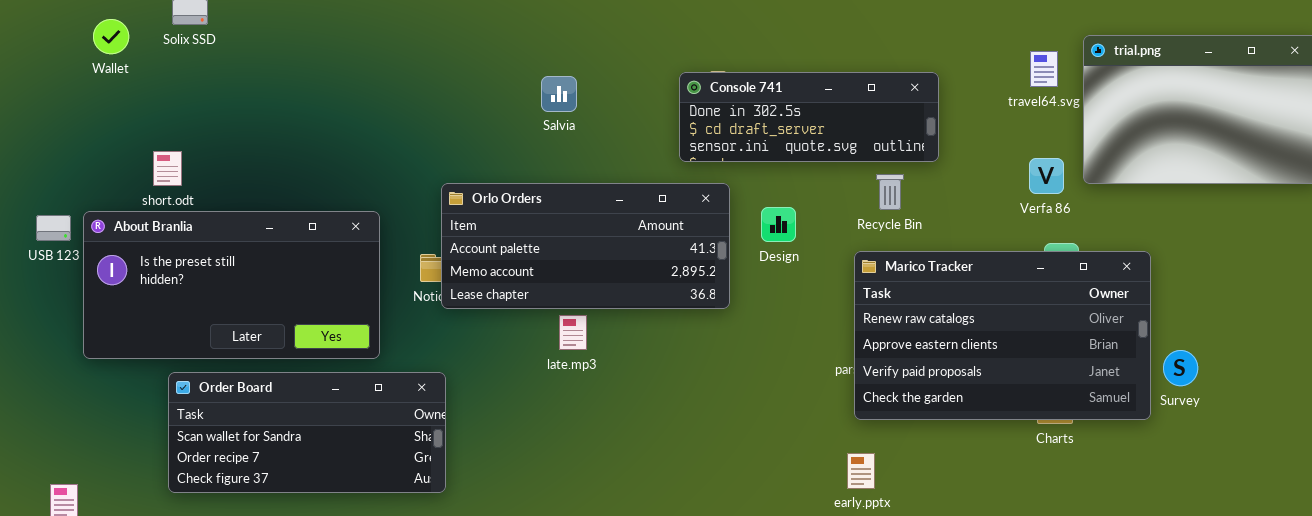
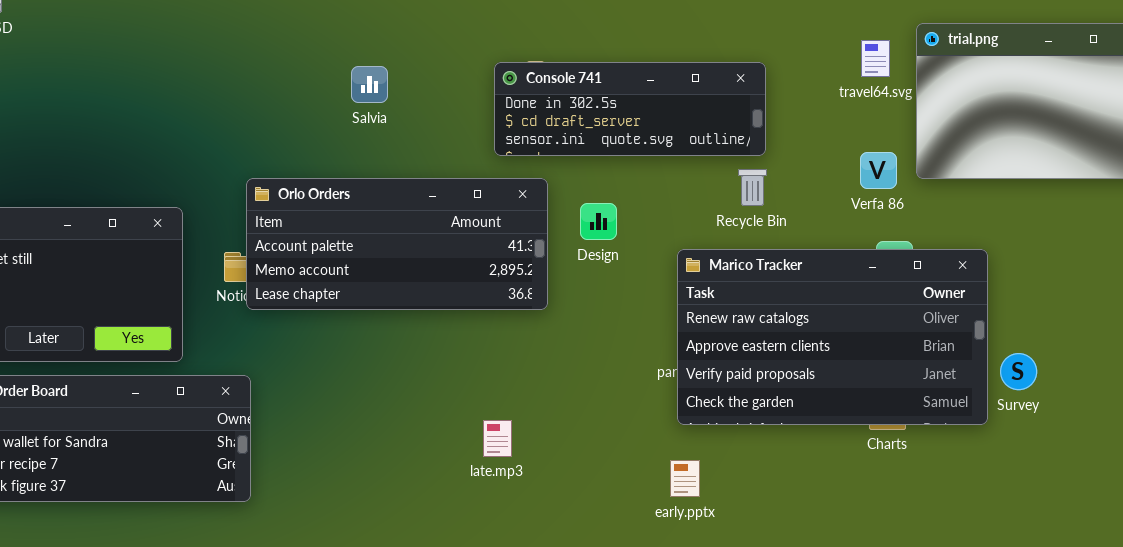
Recycle Bin: [876,174,904,210] -> [738,169,767,206], moved
late.mp3: [559,315,587,350] -> [483,420,512,457], moved

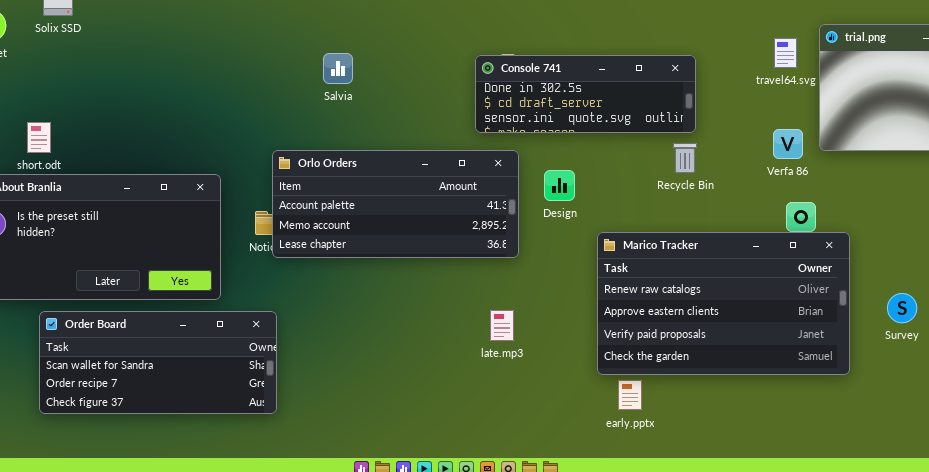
Salvia: [351,66,388,103] -> [323,53,353,84], moved
Marico Tracker: [677,249,988,425] -> [597,232,850,375], moved
late.mp3: [483,420,512,457] -> [490,310,514,341], moved

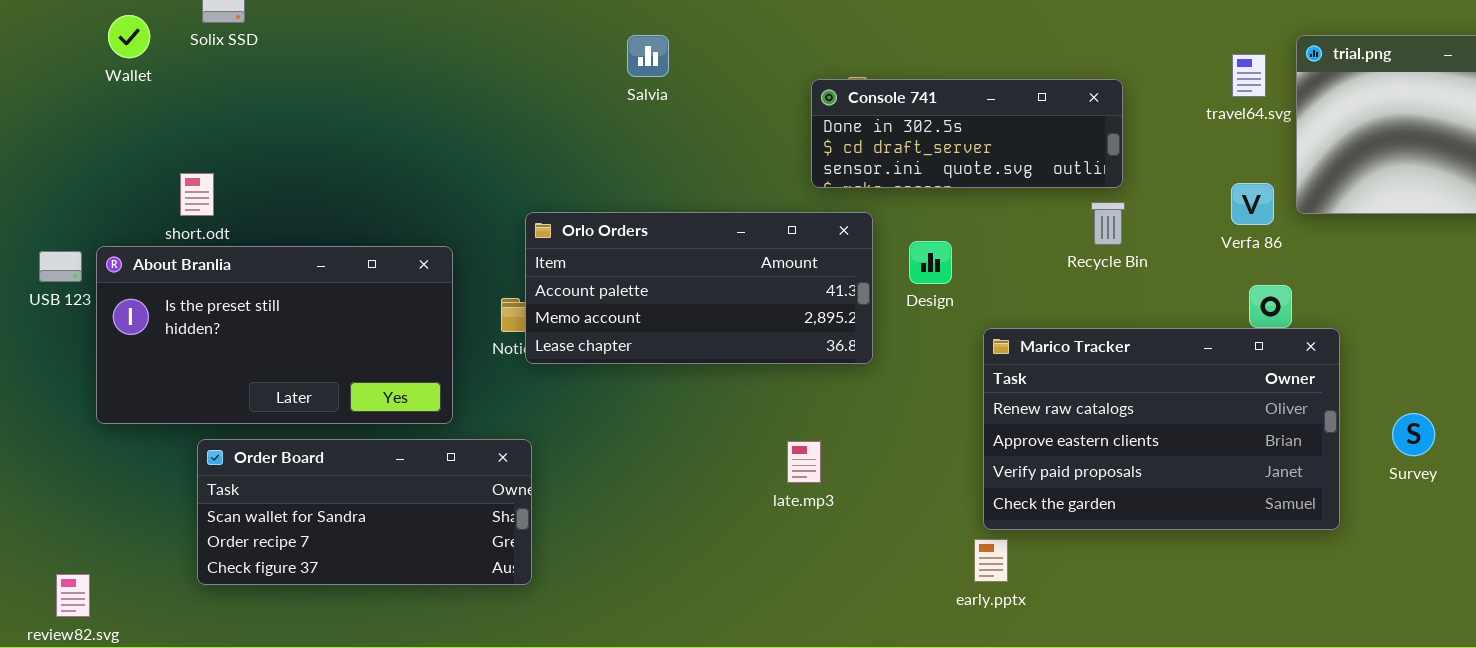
Salvia: [323,53,353,84] -> [627,35,669,77], moved
late.mp3: [490,310,514,341] -> [787,441,821,483], moved
early.pptx: [618,380,642,410] -> [974,539,1008,582], moved

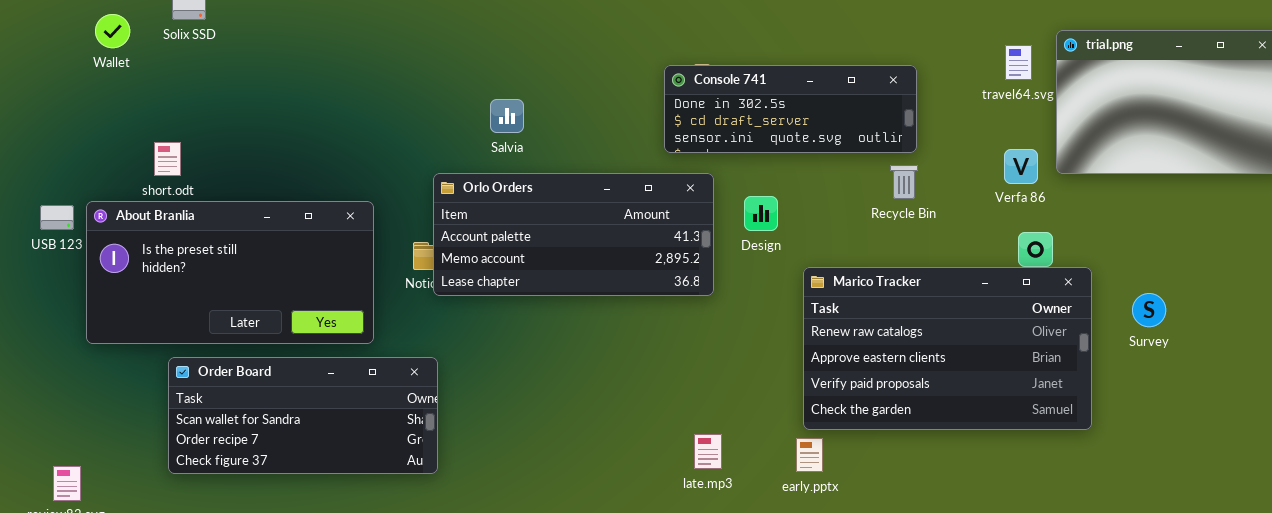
Salvia: [627,35,669,77] -> [490,99,524,133], moved
Survey: [1392,413,1435,456] -> [1132,293,1166,327], moved
late.mp3: [787,441,821,483] -> [694,434,722,469], moved

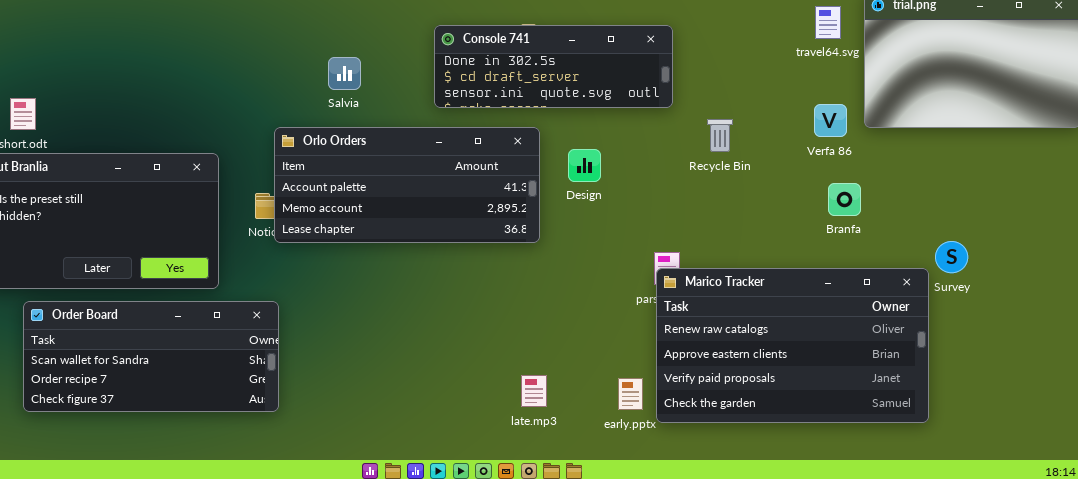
Console 741: [664,65,917,153] -> [434,25,673,108], moved
Marico Tracker: [803,267,1092,430] -> [656,268,929,423], moved

